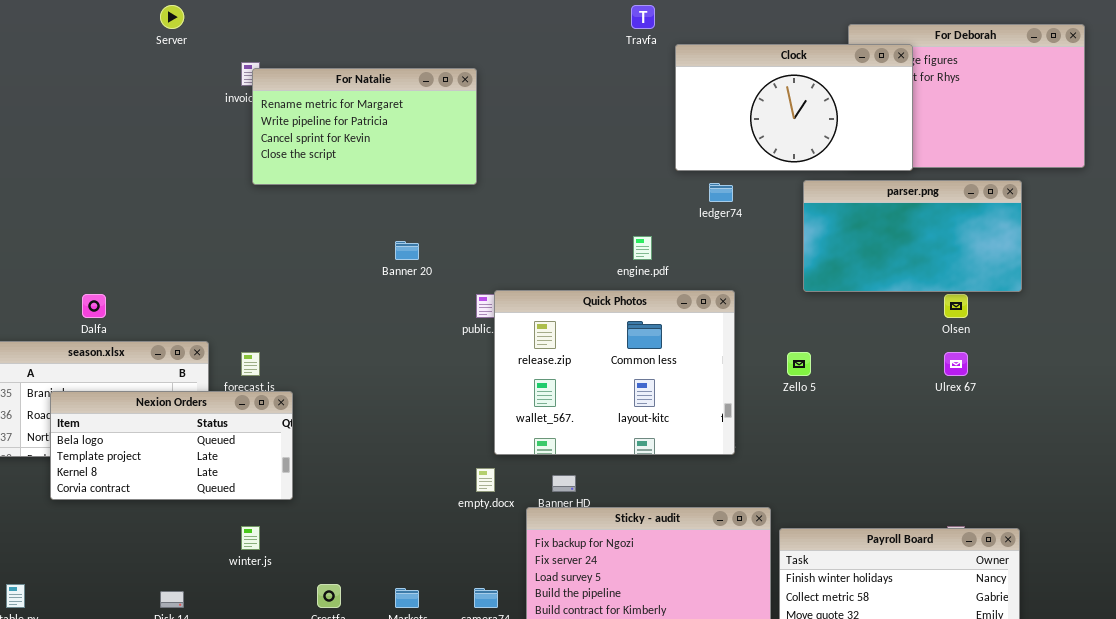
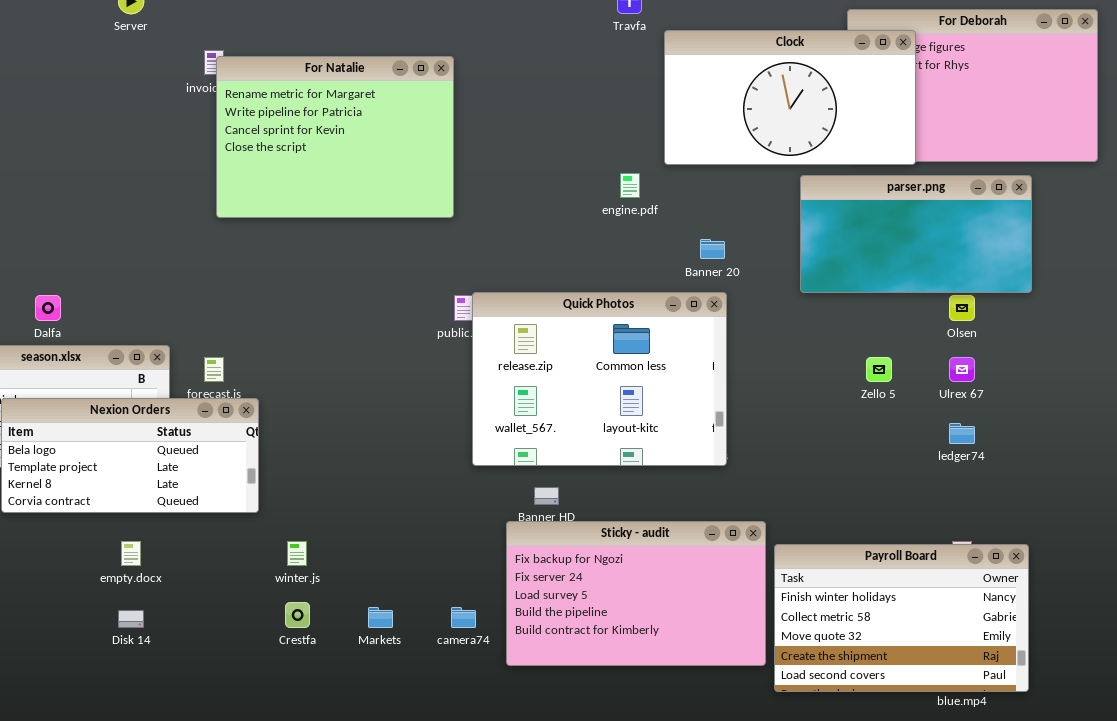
For Natalie: [252,68,477,185] -> [216,56,454,218], resized
ledger74: [709,183,733,202] -> [949,423,975,444], moved
engine.pdf: [633,236,652,260] -> [620,173,640,198], moved
Banner 20: [395,241,419,260] -> [700,239,725,259], moved
Zello 5: [787,352,811,376] -> [866,357,892,382], moved
empty.docx: [476,468,495,492] -> [121,541,141,566], moved
winter.js: [241,526,260,550] -> [287,541,307,566], moved

